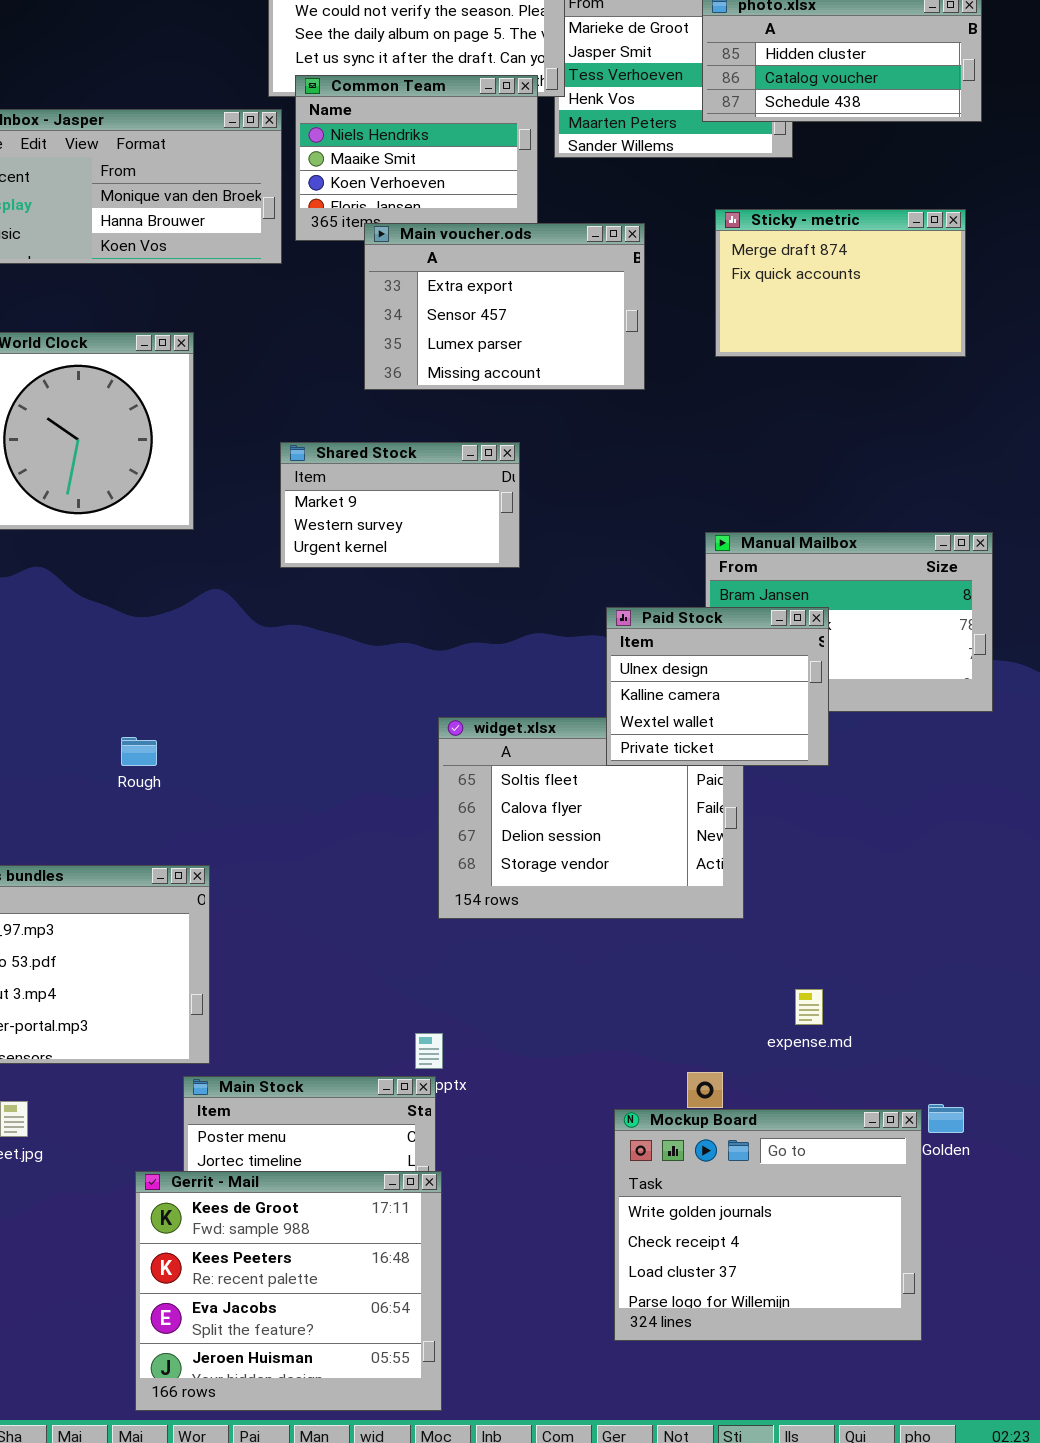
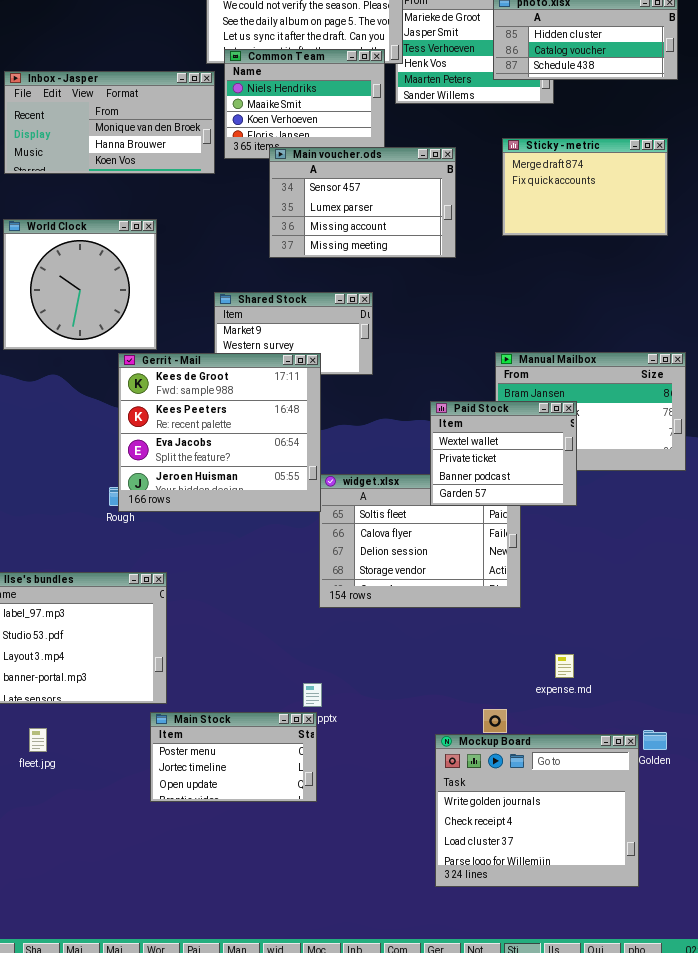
Main voucher.ods: [364,223,645,390] -> [269,147,456,258], scrolled down 1 row
Paid Stock: [606,607,829,766] -> [430,401,577,506], scrolled down 2 rows
Gerrit - Mail: [135,1171,442,1411] -> [118,353,321,512], moved

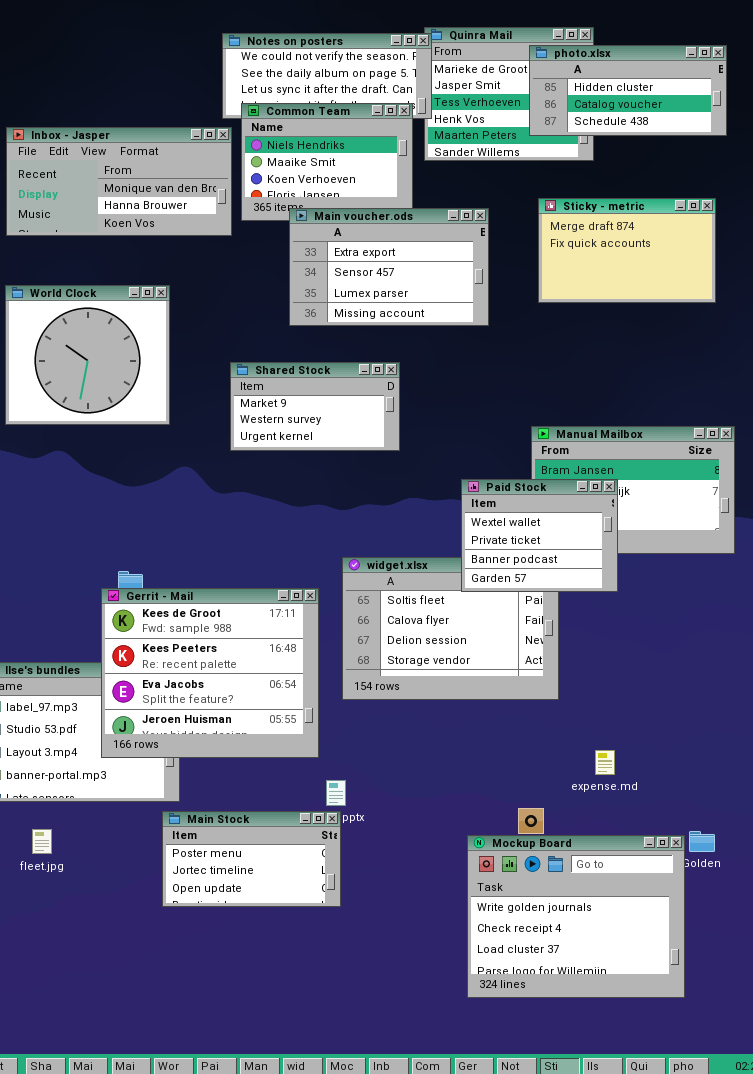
Main voucher.ods: [269,147,456,258] -> [289,208,489,326], scrolled up 1 row
Gerrit - Mail: [118,353,321,512] -> [101,588,319,758], moved

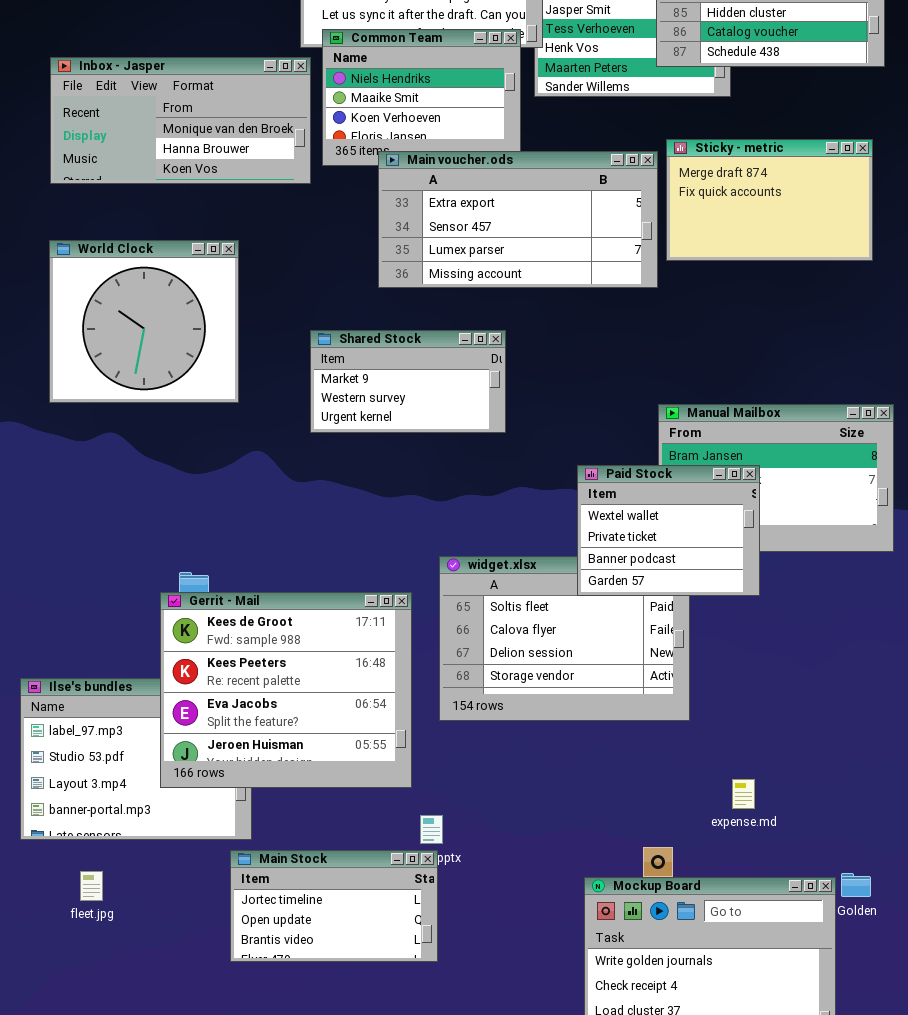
Main voucher.ods: [289,208,489,326] -> [378,151,658,288], resized
Main Stock: [162,811,341,907] -> [230,850,438,962], scrolled down 1 row

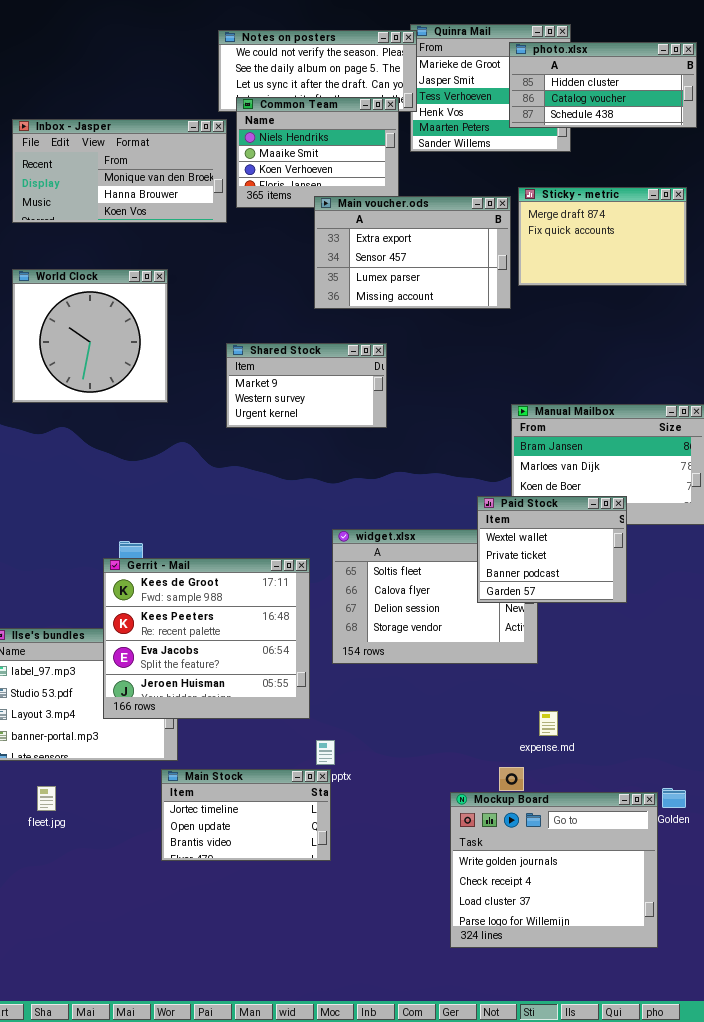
Main voucher.ods: [378,151,658,288] -> [314,196,511,309], resized
Paid Stock: [577,465,760,596] -> [477,496,627,603], moved
expense.md: [732,779,755,809] -> [539,711,558,736], moved

